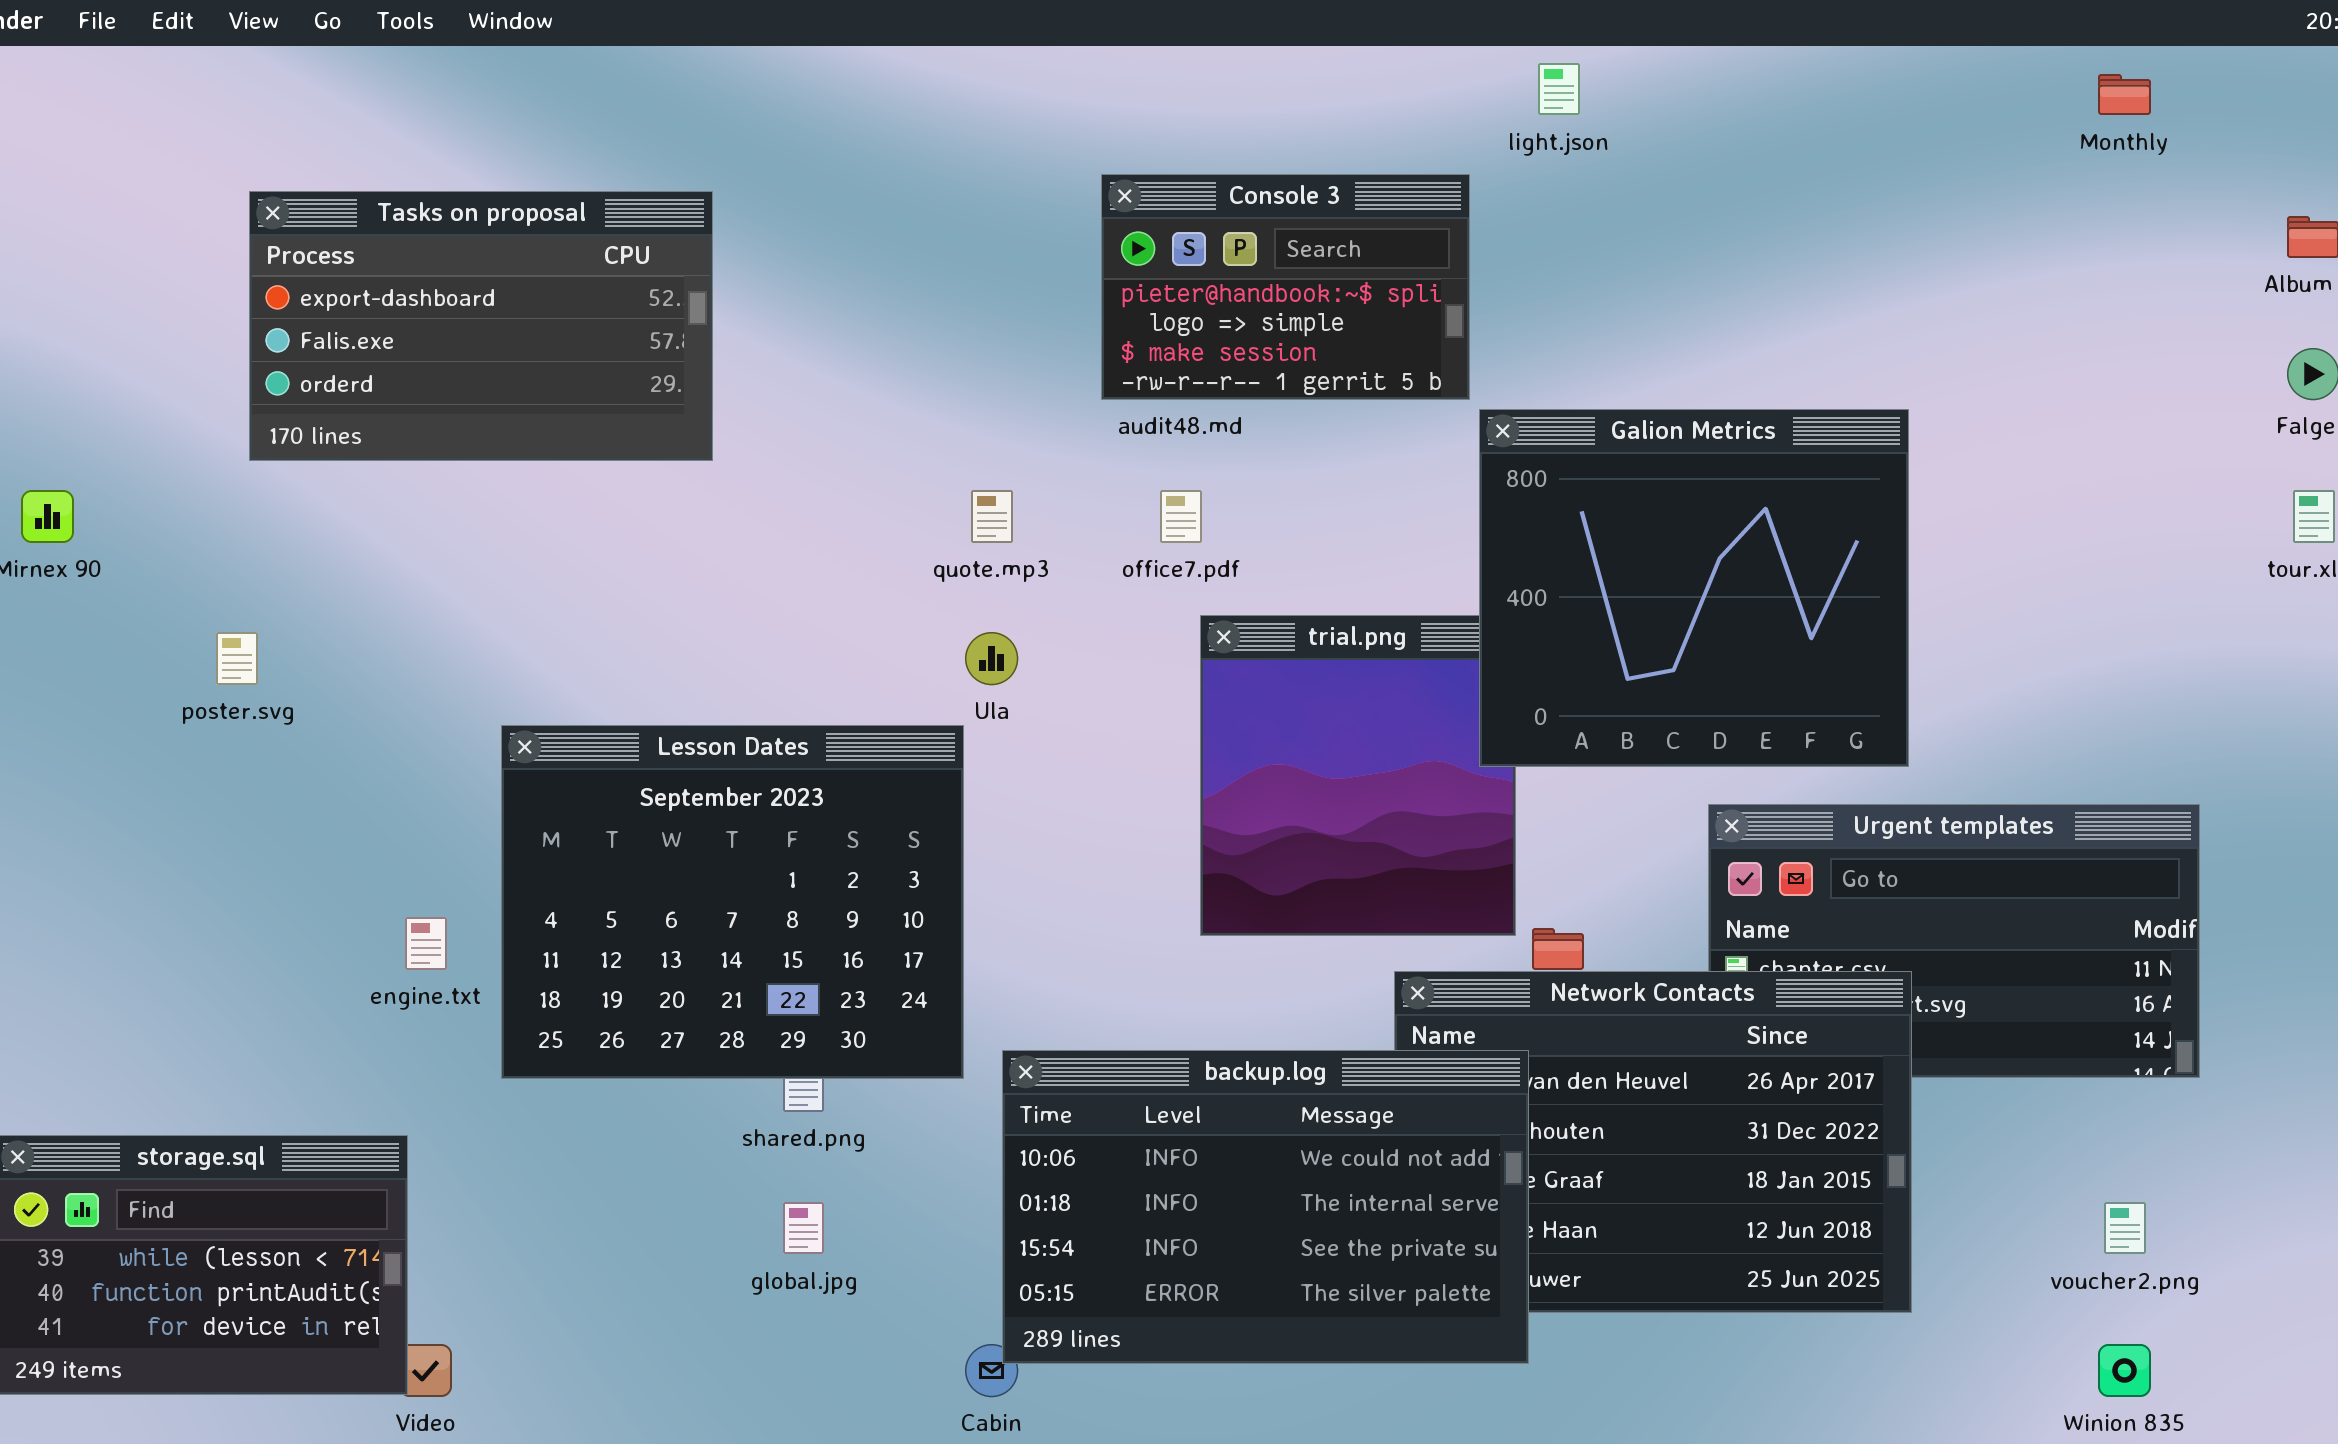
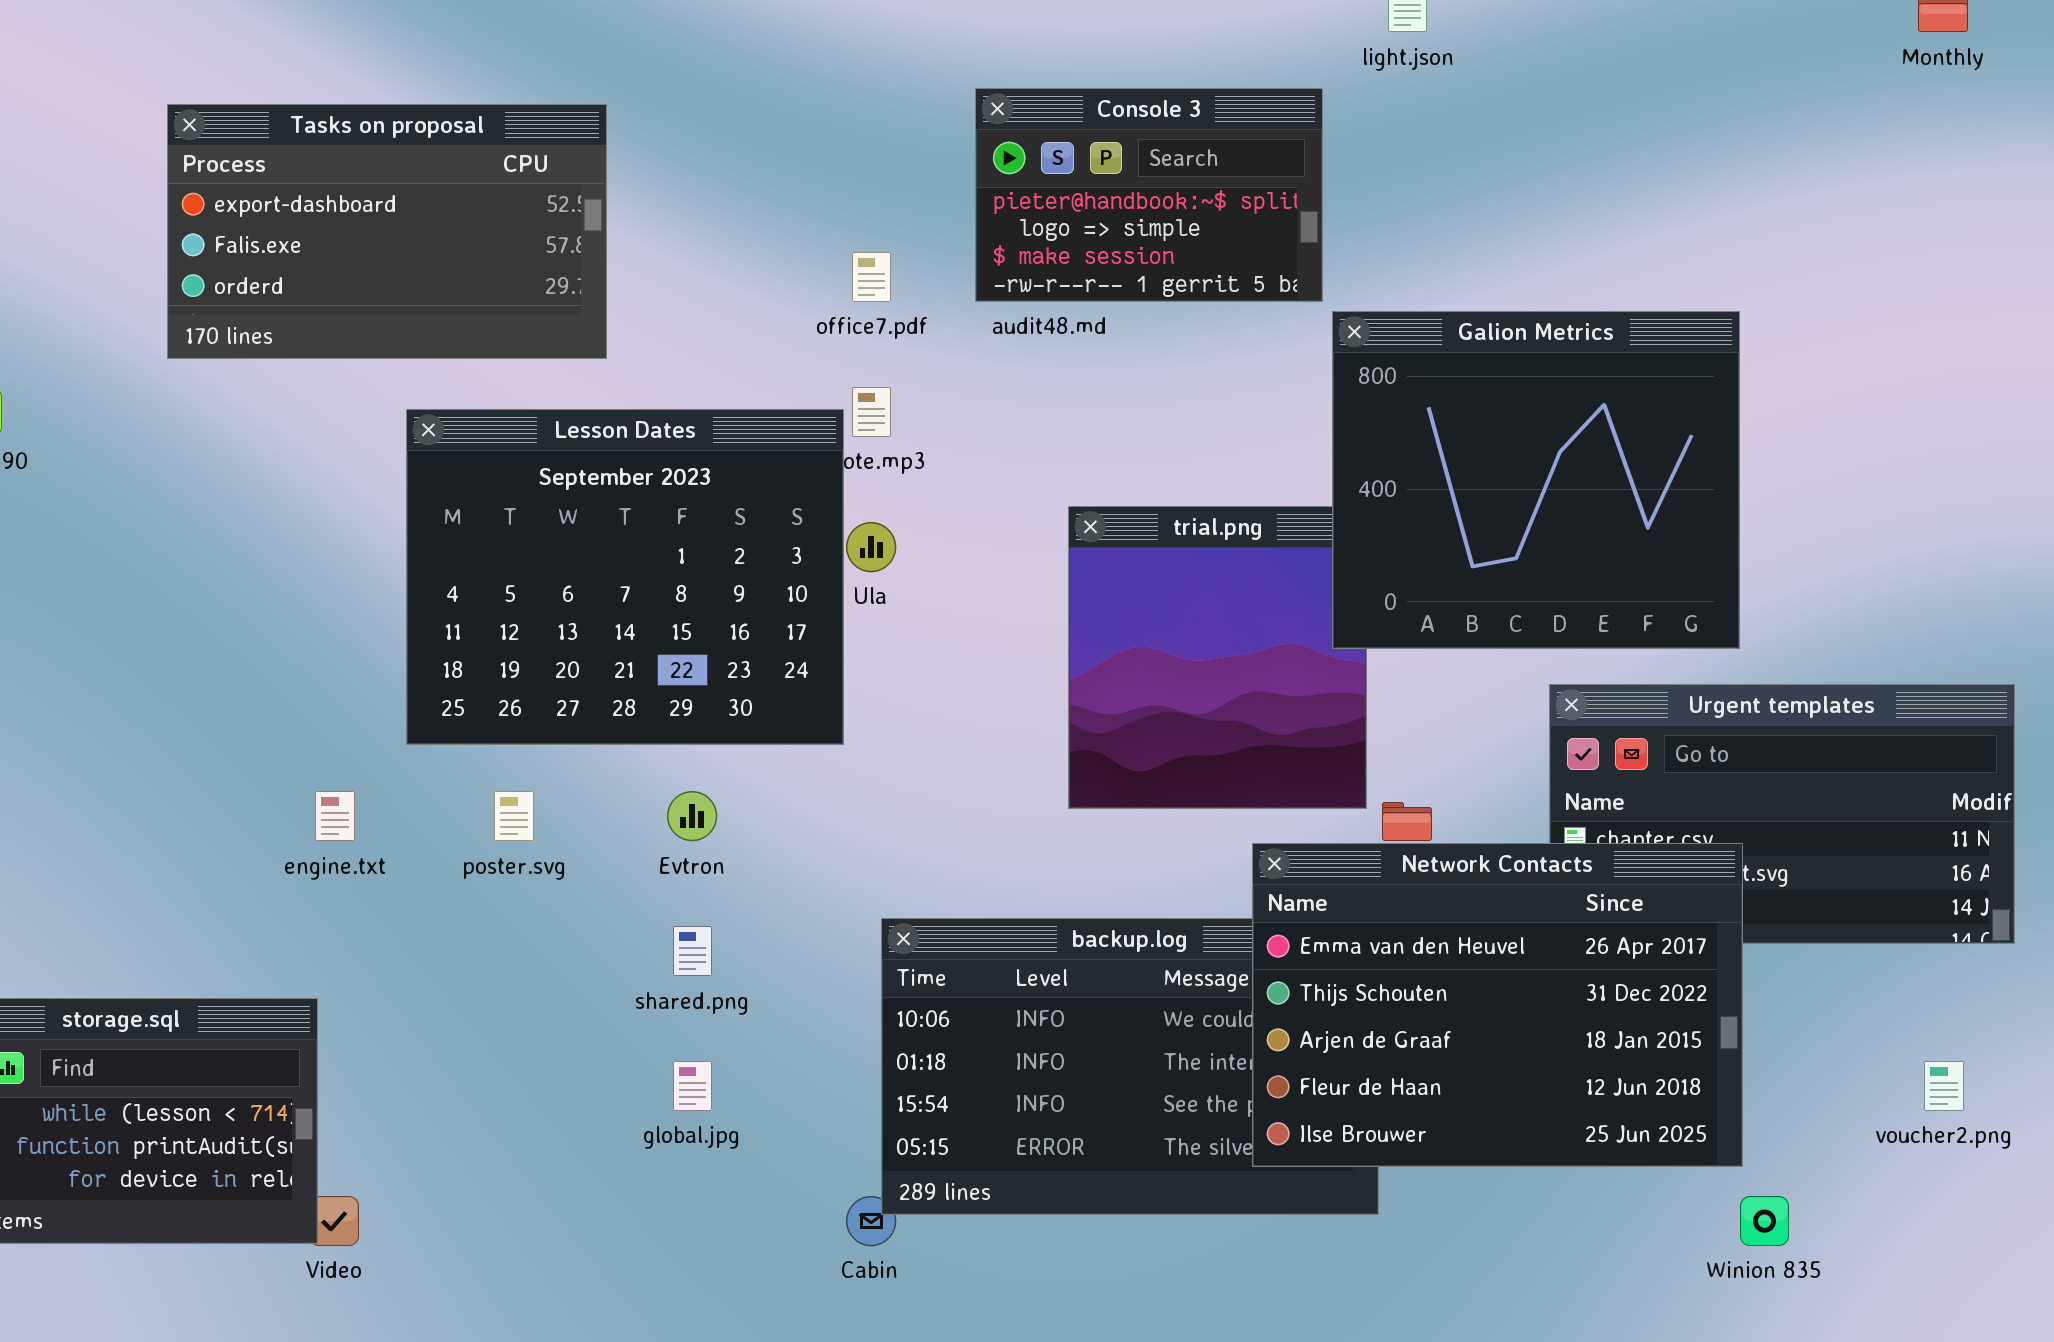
office7.pdf: [1160,490,1202,543] -> [852,252,891,302], moved
poster.svg: [216,632,258,685] -> [494,791,534,841], moved
Lesson Dates: [501,725,964,1079] -> [406,409,844,745], moved
Network Contacts: [1394,971,1912,1313] -> [1252,843,1743,1167], raised
Winion 835: [2098,1344,2151,1397] -> [1740,1196,1789,1246], moved

